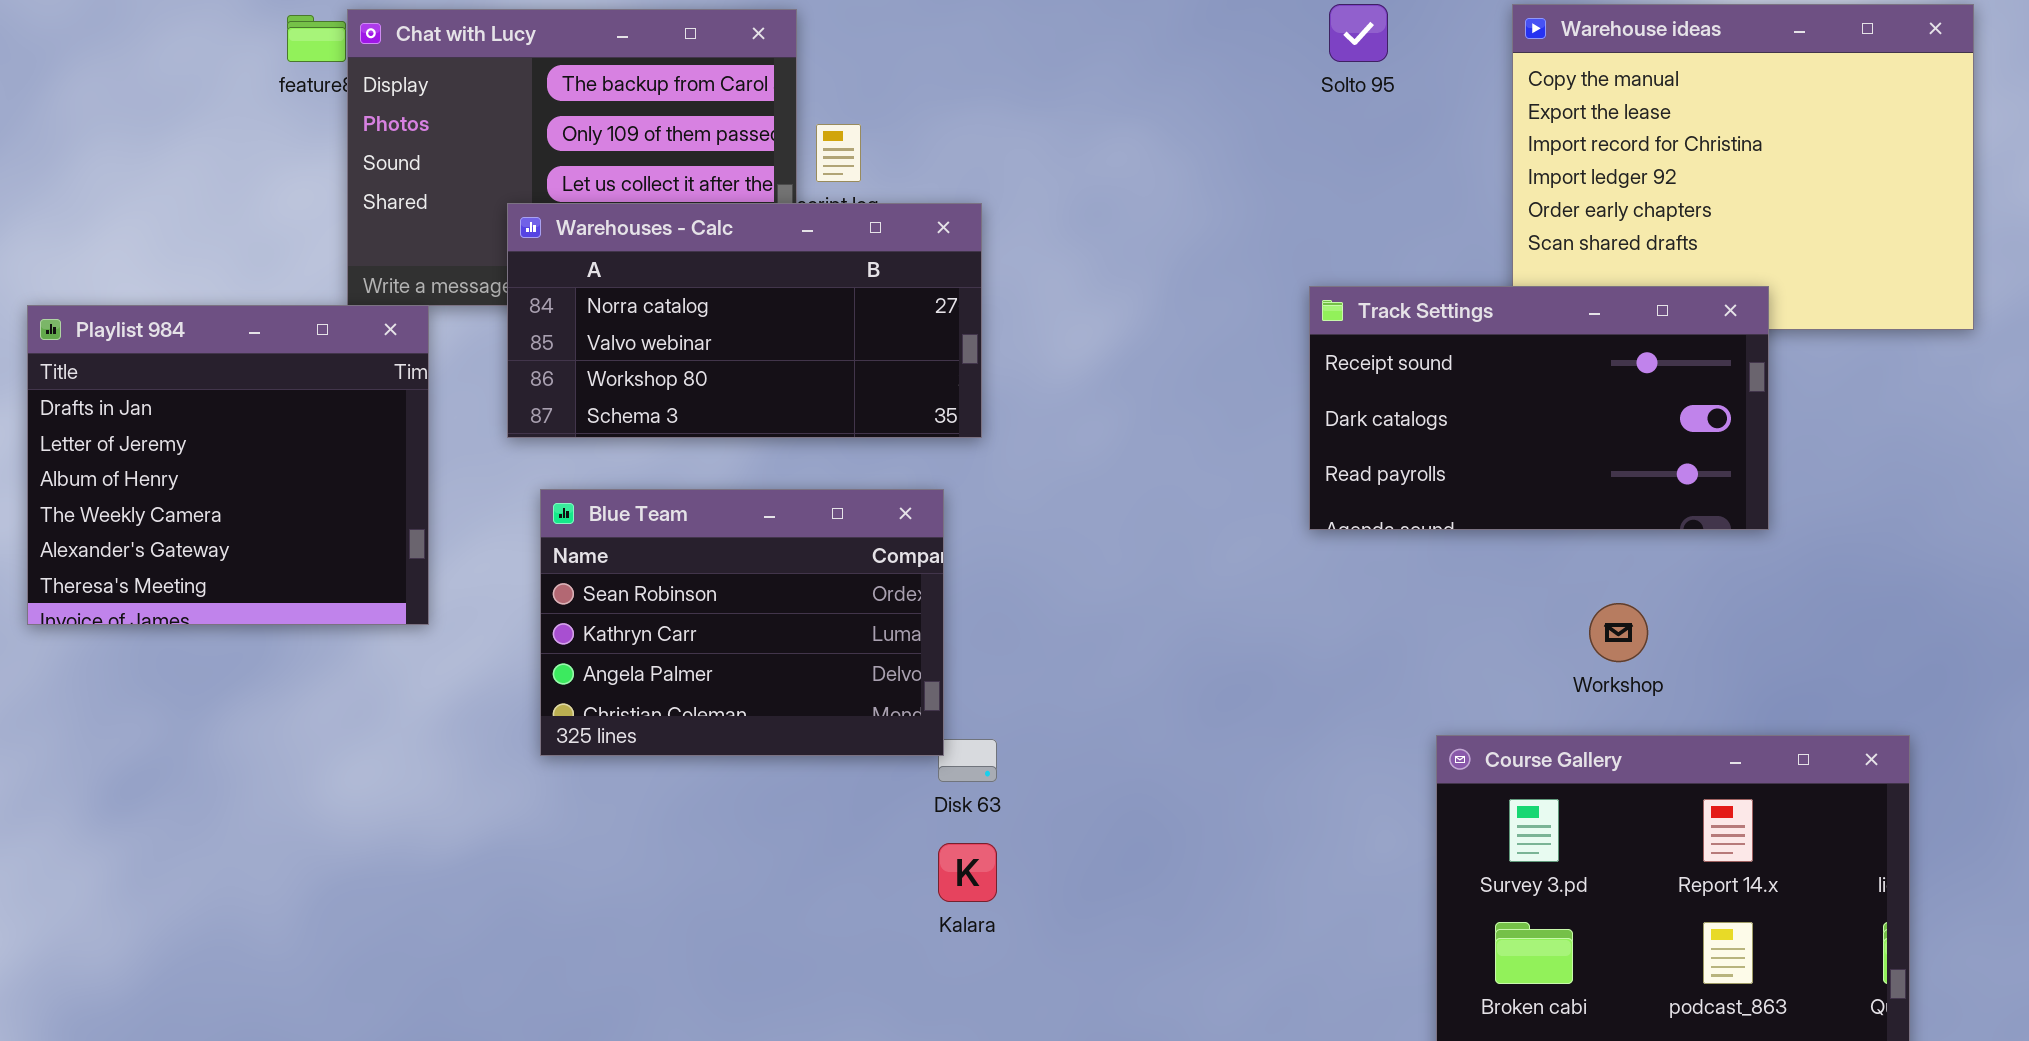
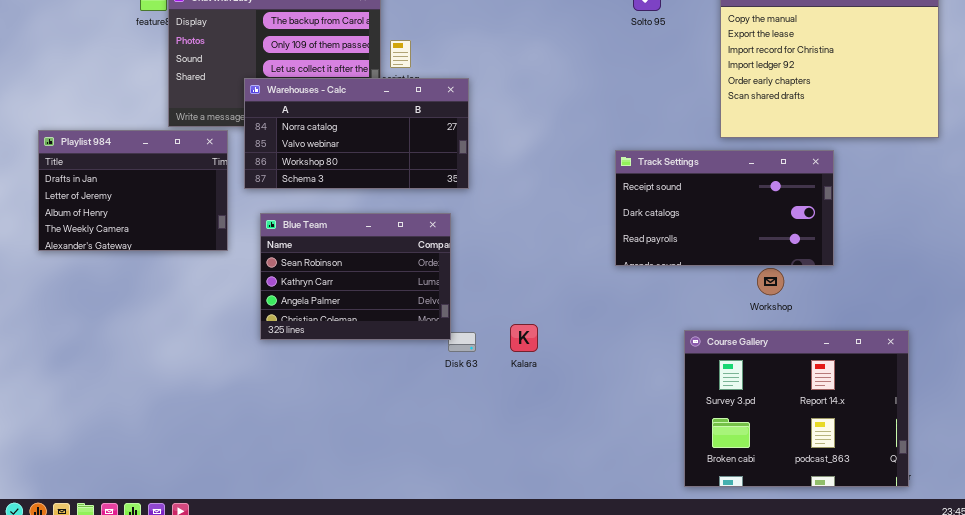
Track Settings: [1309,286,1769,530] -> [615,150,834,266], moved
Playlist 984: [27,305,429,625] -> [38,130,228,251], moved, resized
Kalara: [938,843,997,902] -> [510,324,538,352], moved

